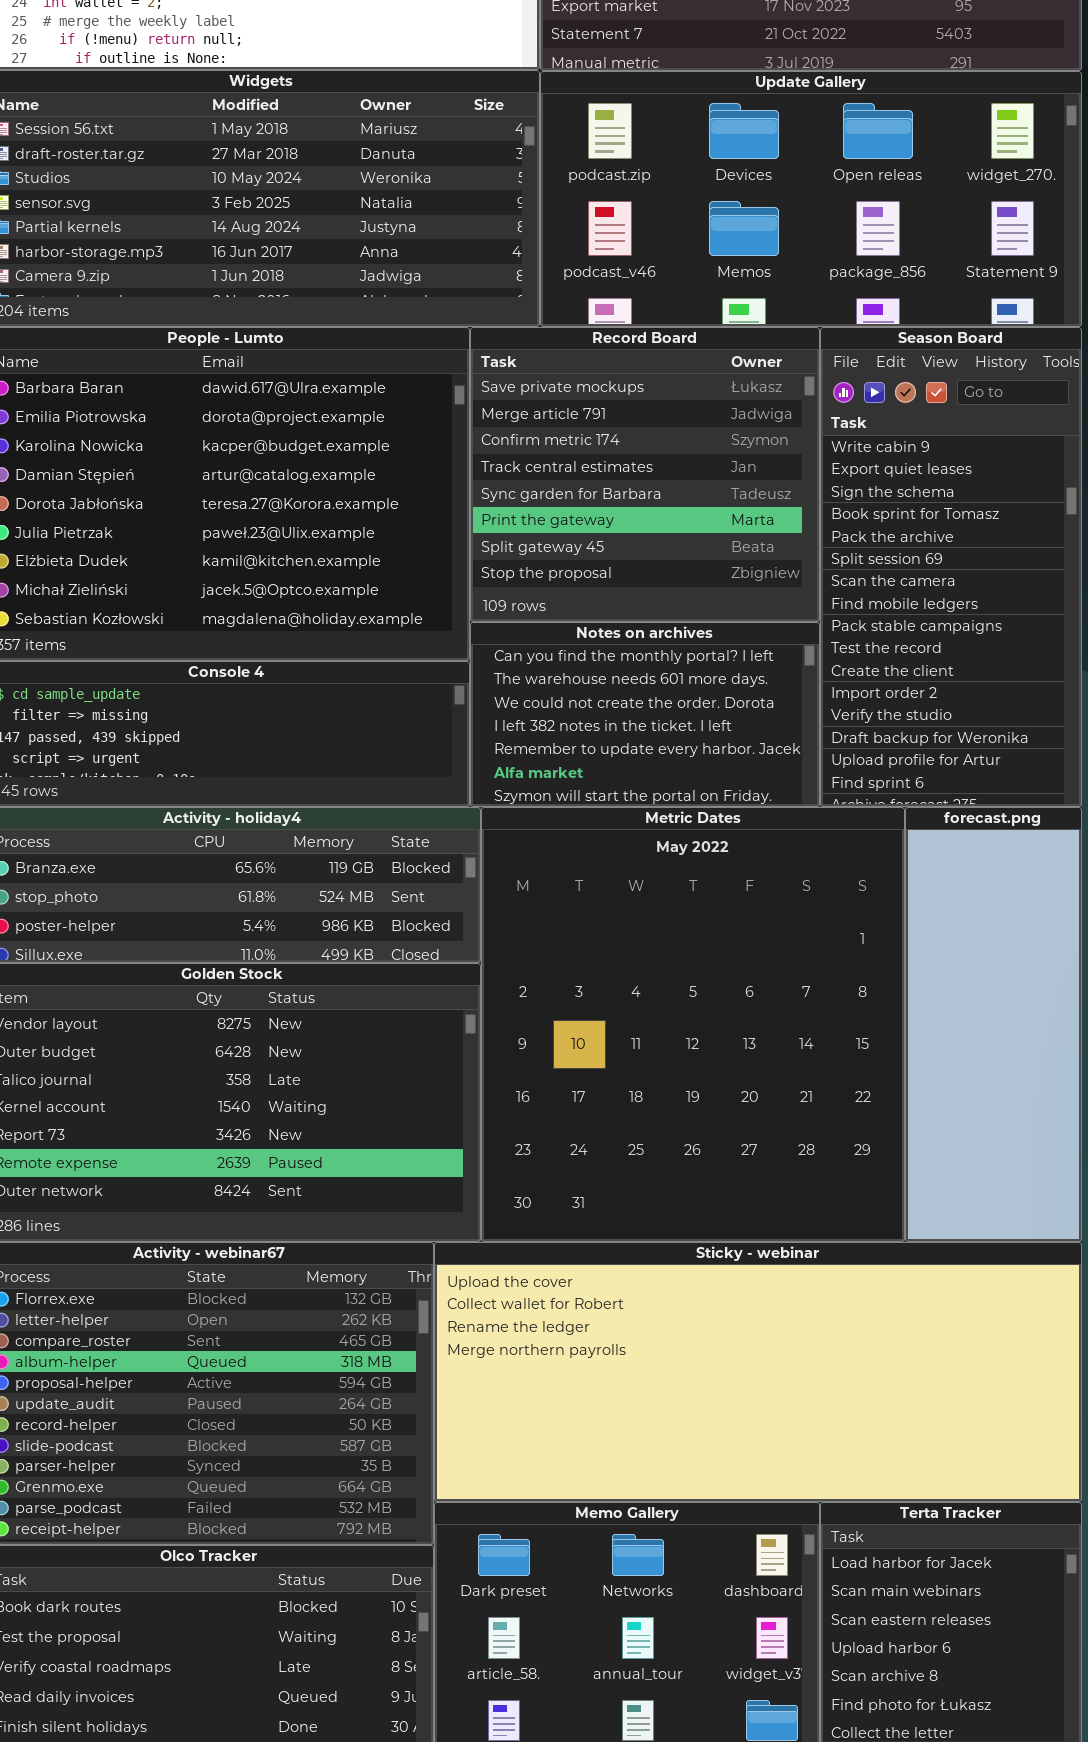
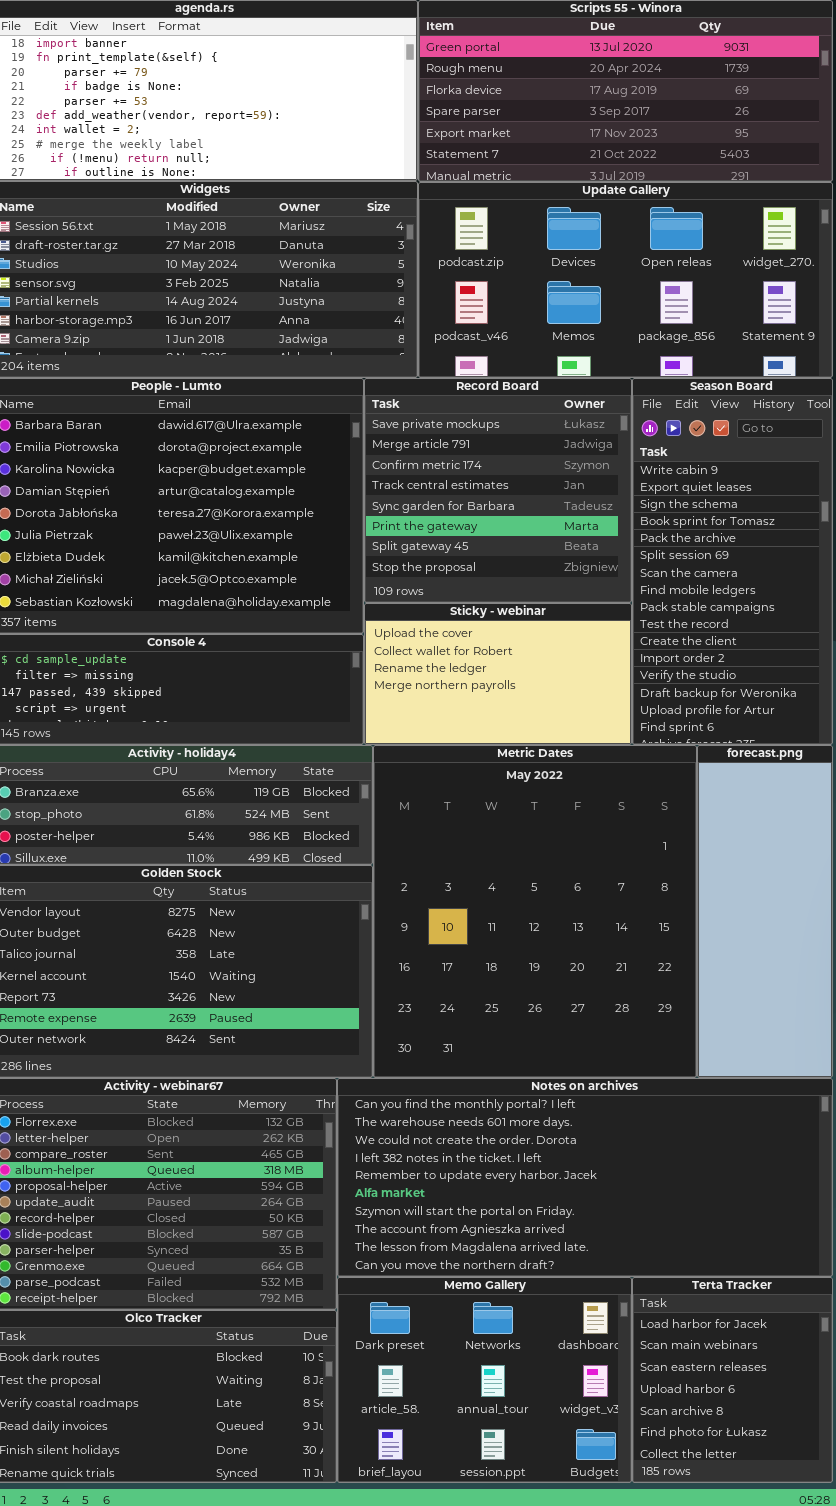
Notes on archives: [470,622,820,807] -> [337,1078,833,1277], moved, resized
Sticky - webinar: [434,1242,1082,1502] -> [364,603,632,745], moved, resized

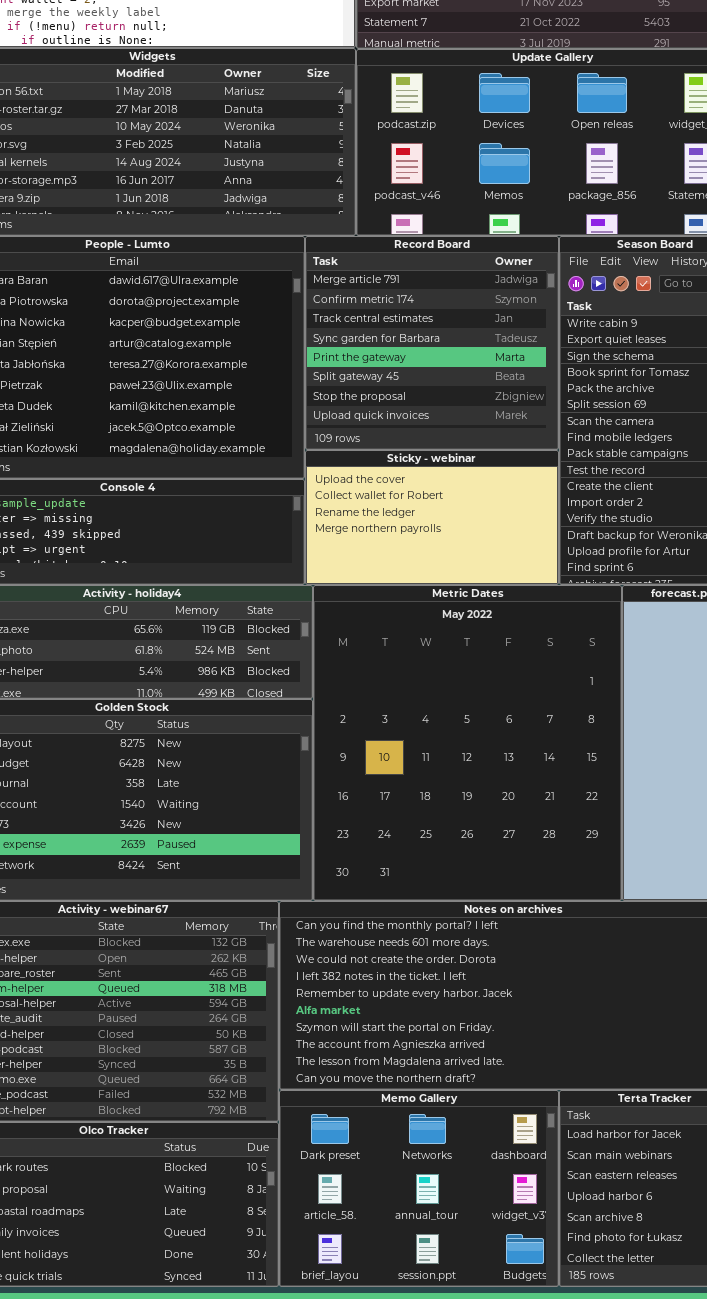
Record Board: [364,378,632,603] -> [305,236,559,450], scrolled down 1 row

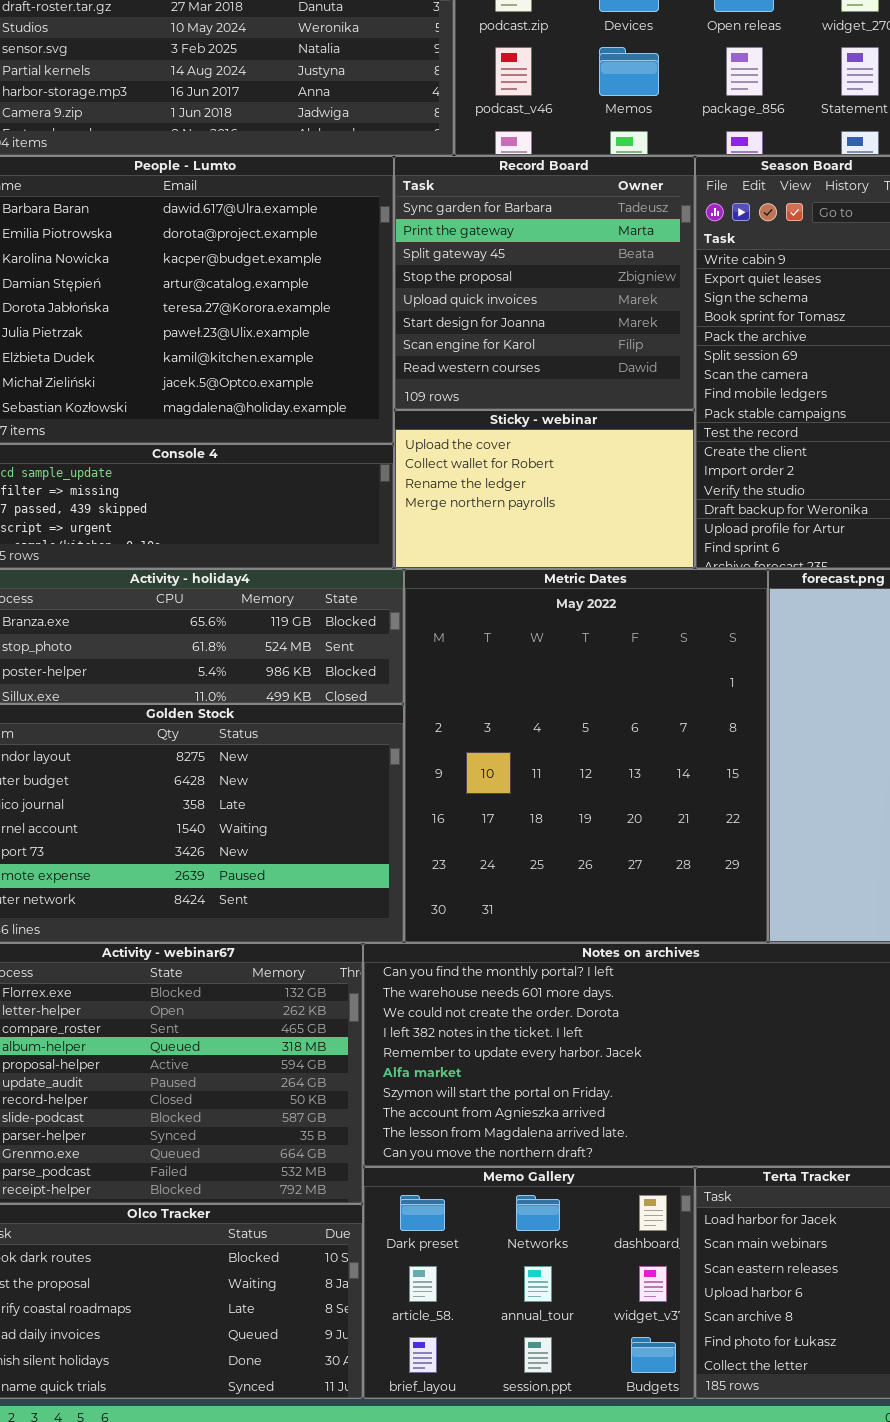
Record Board: [305,236,559,450] -> [394,156,695,410], scrolled down 3 rows

